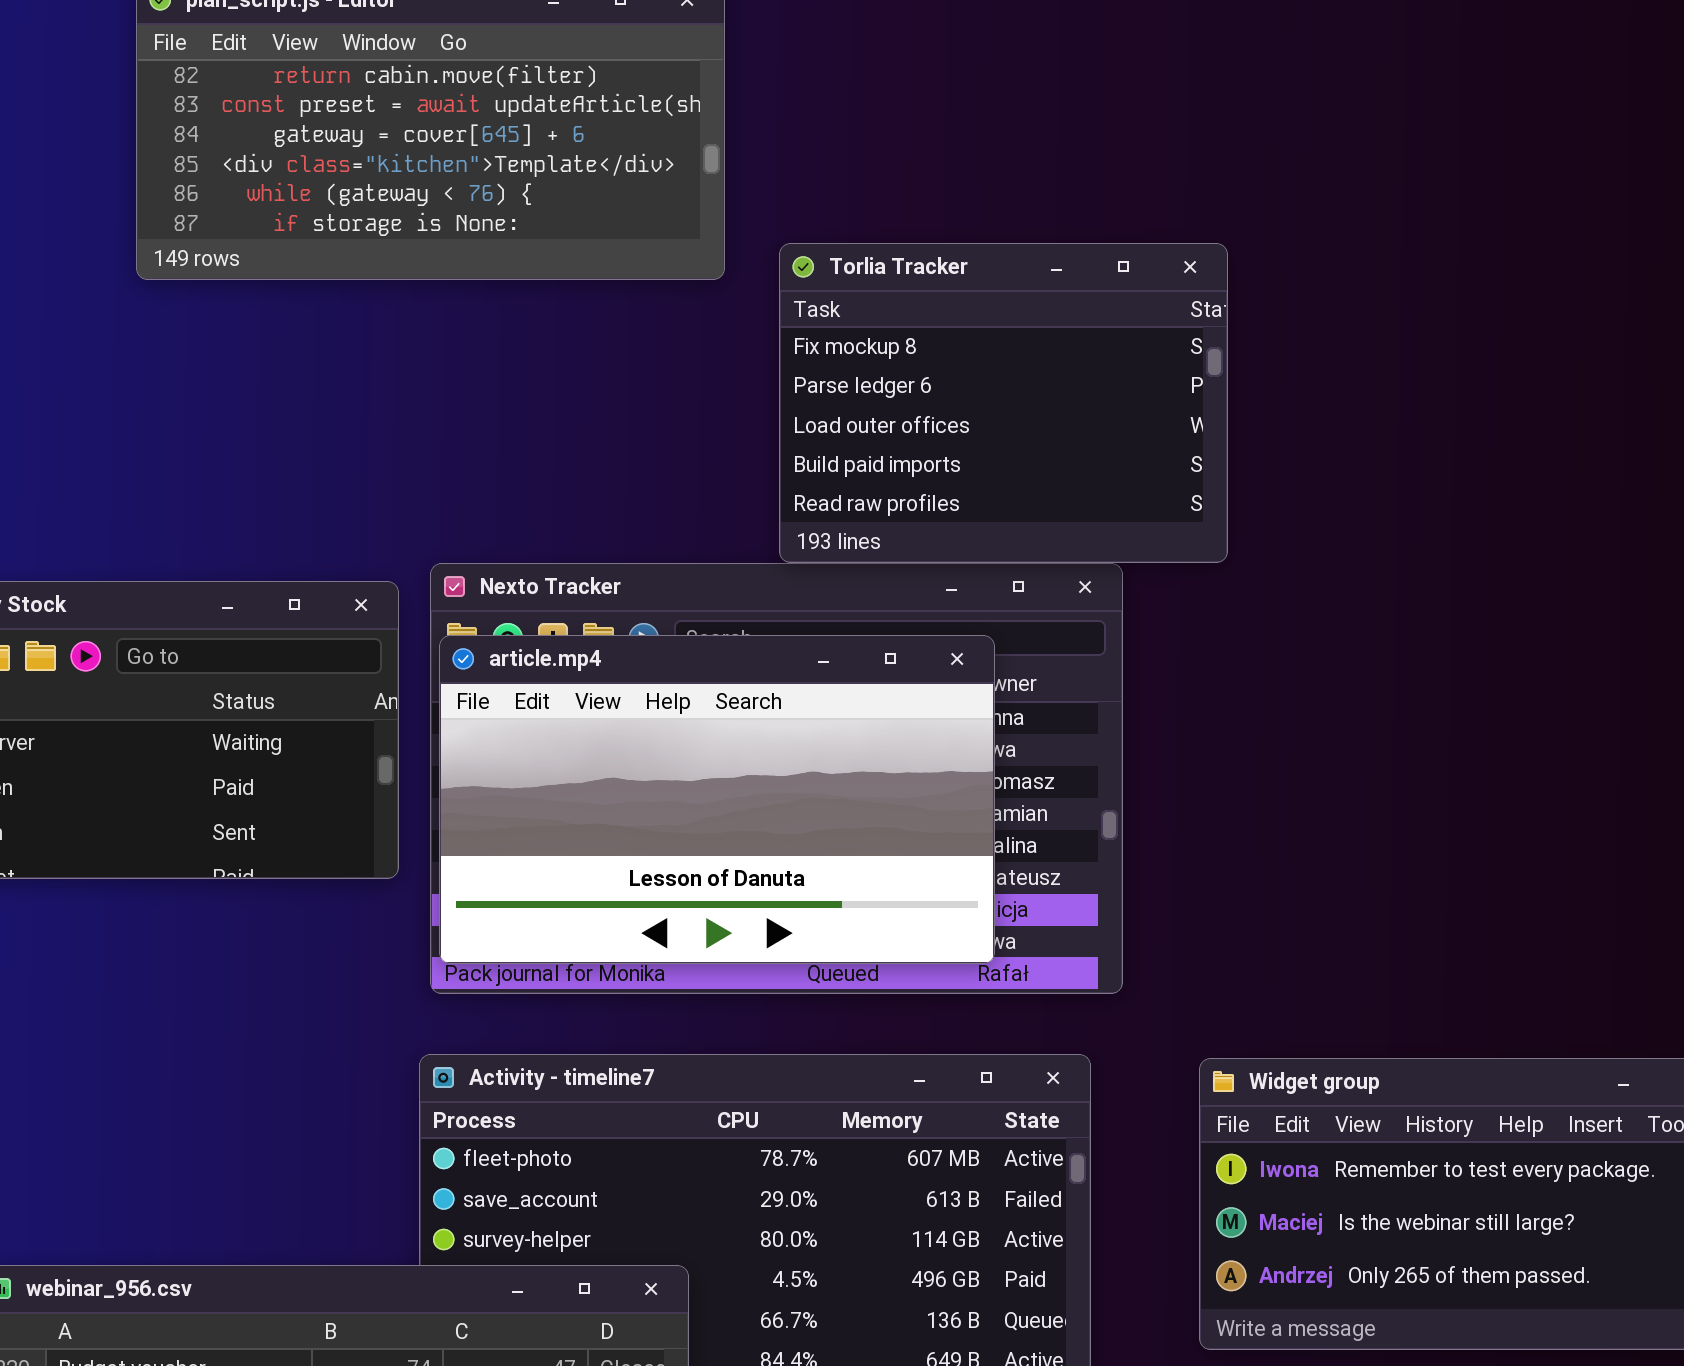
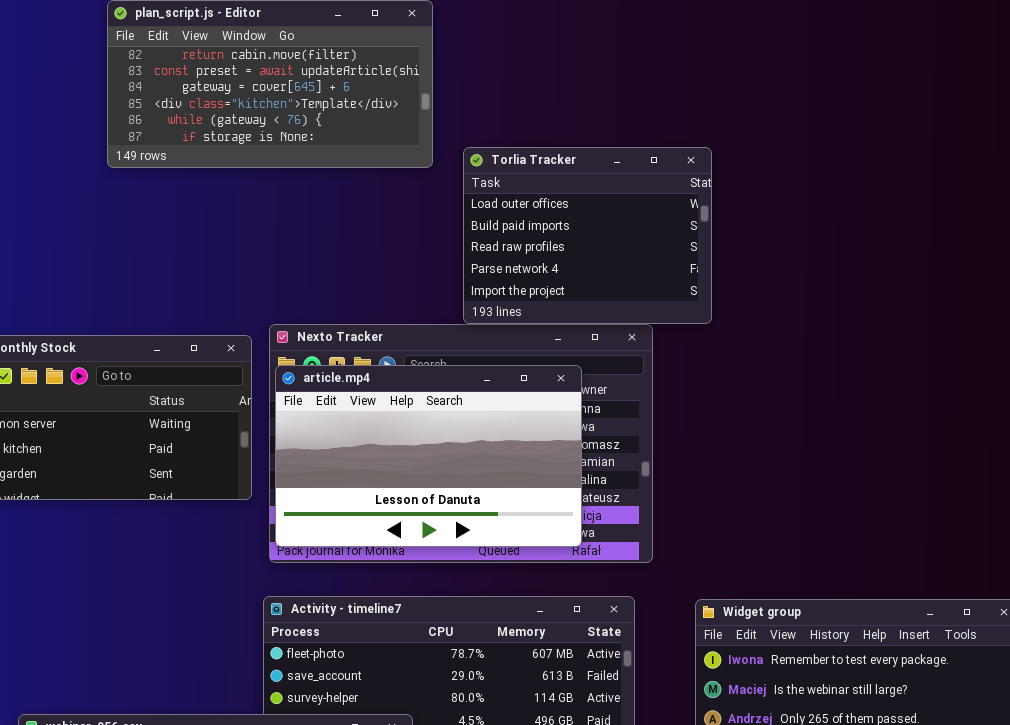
Torlia Tracker: [779,243,1228,563] -> [463,147,712,324], scrolled down 2 rows

